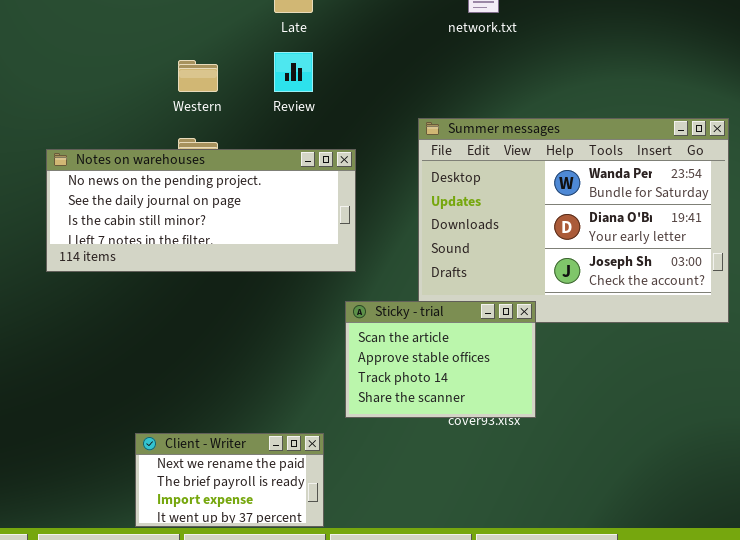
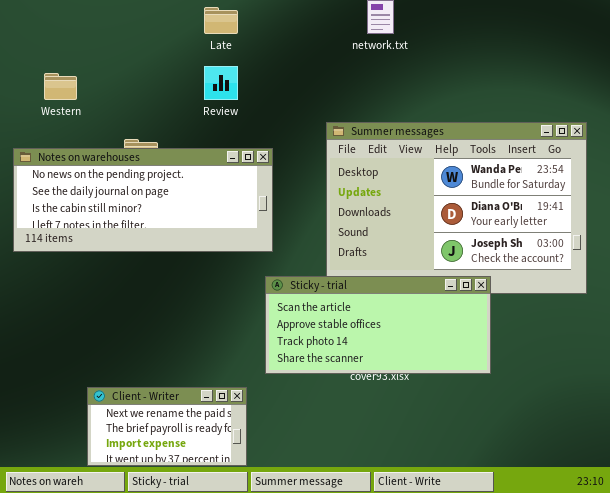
Western: [178,60,218,92] -> [44,73,77,100], moved
Sticky - trial: [345,301,536,418] -> [265,276,491,374], resized

